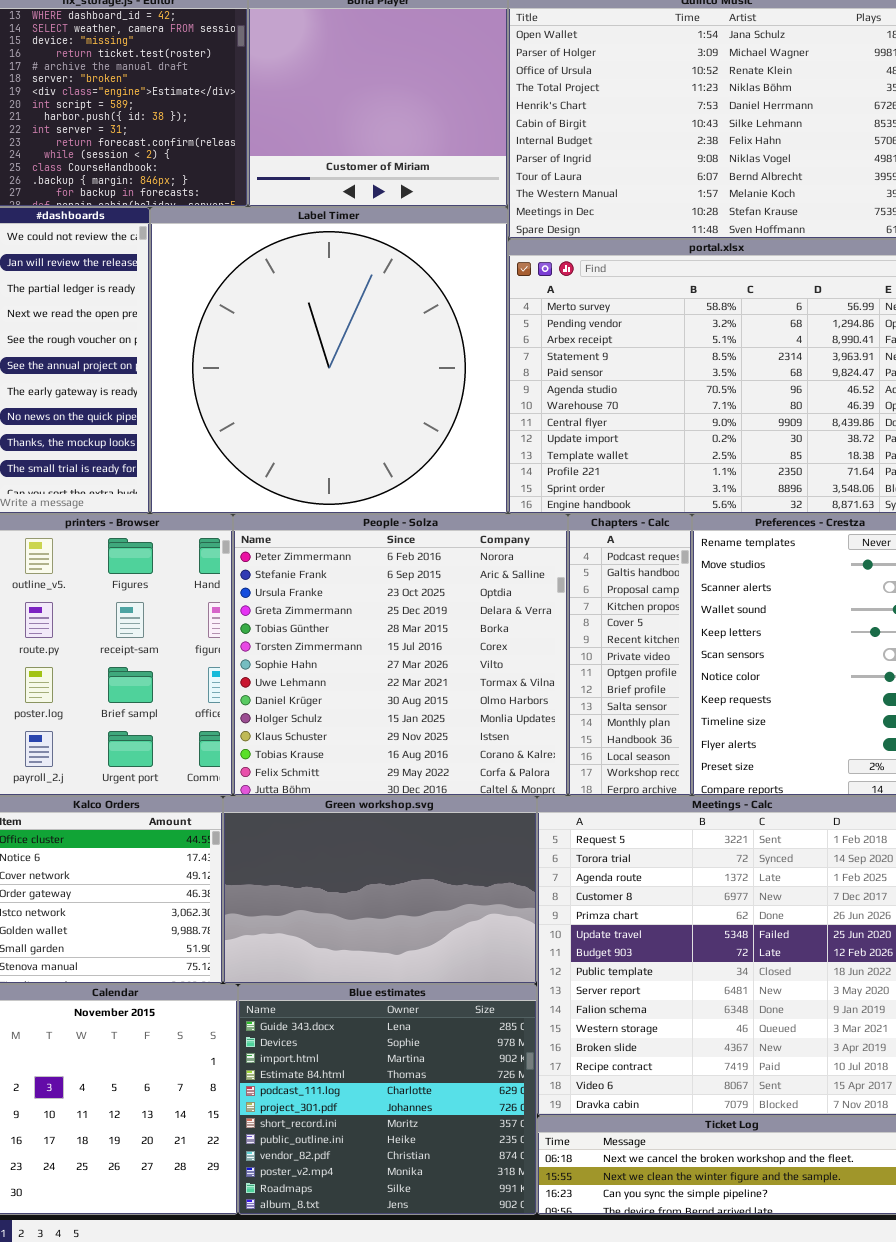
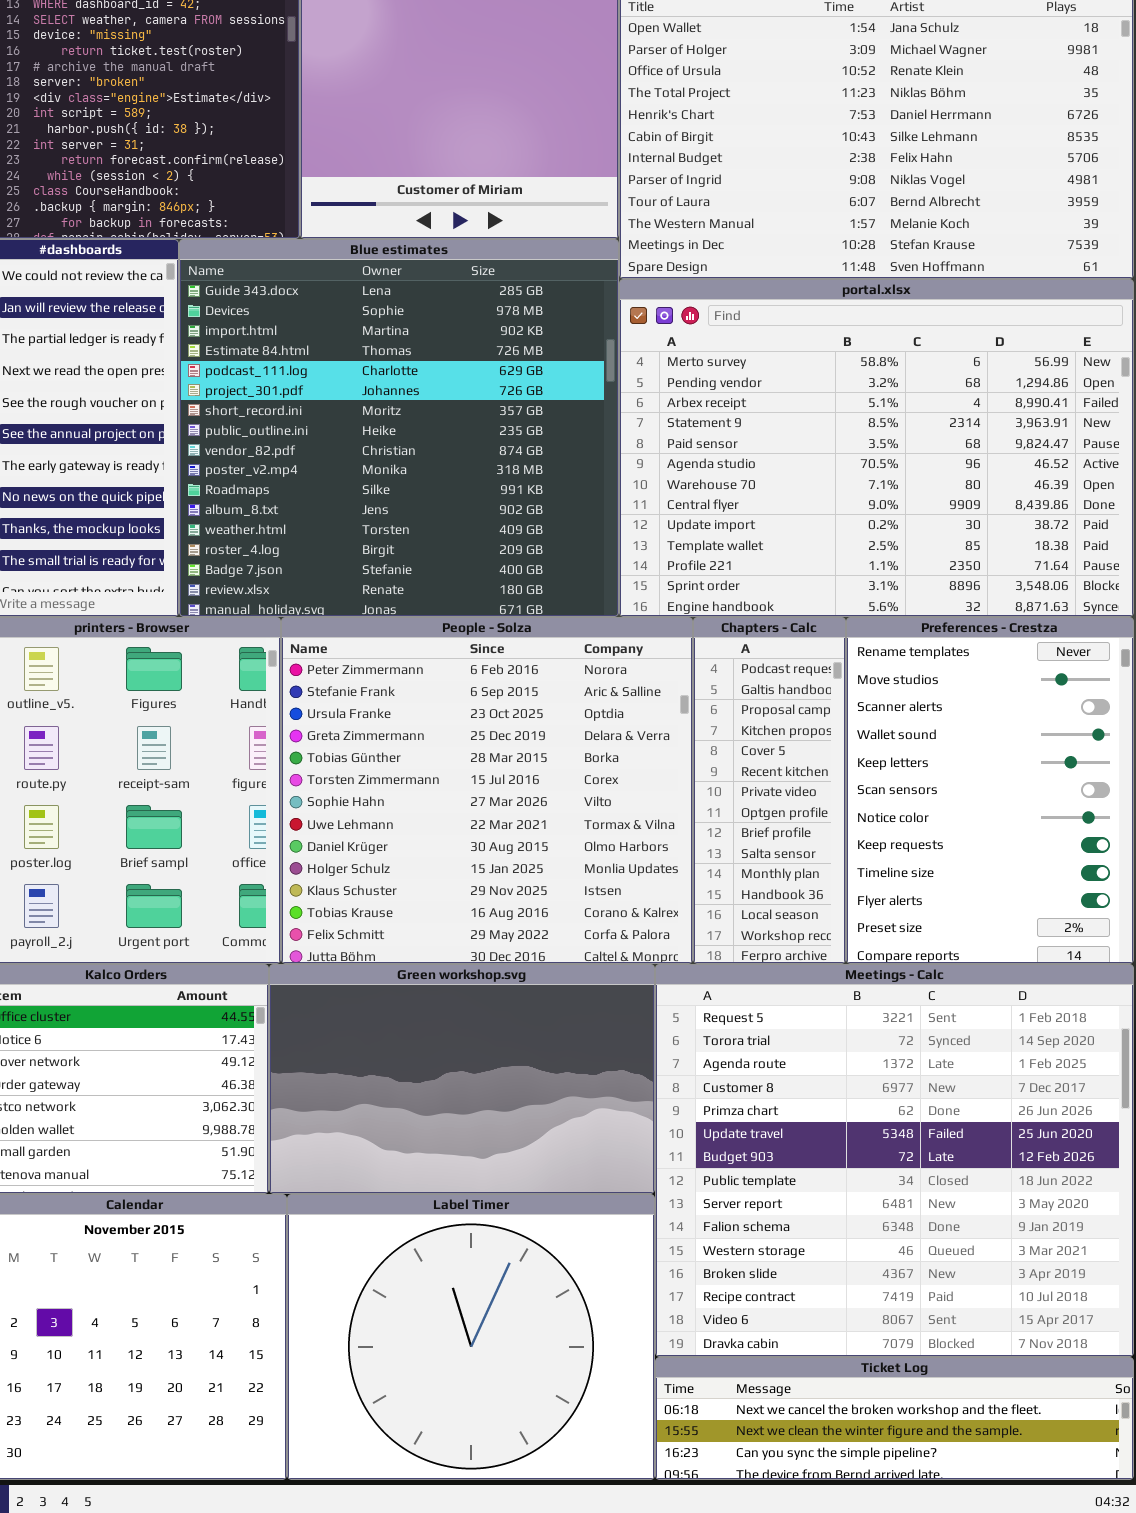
Label Timer: [150,207,508,514] -> [287,1194,655,1480], moved, resized
Blue estimates: [238,984,537,1215] -> [179,239,619,617], moved, resized

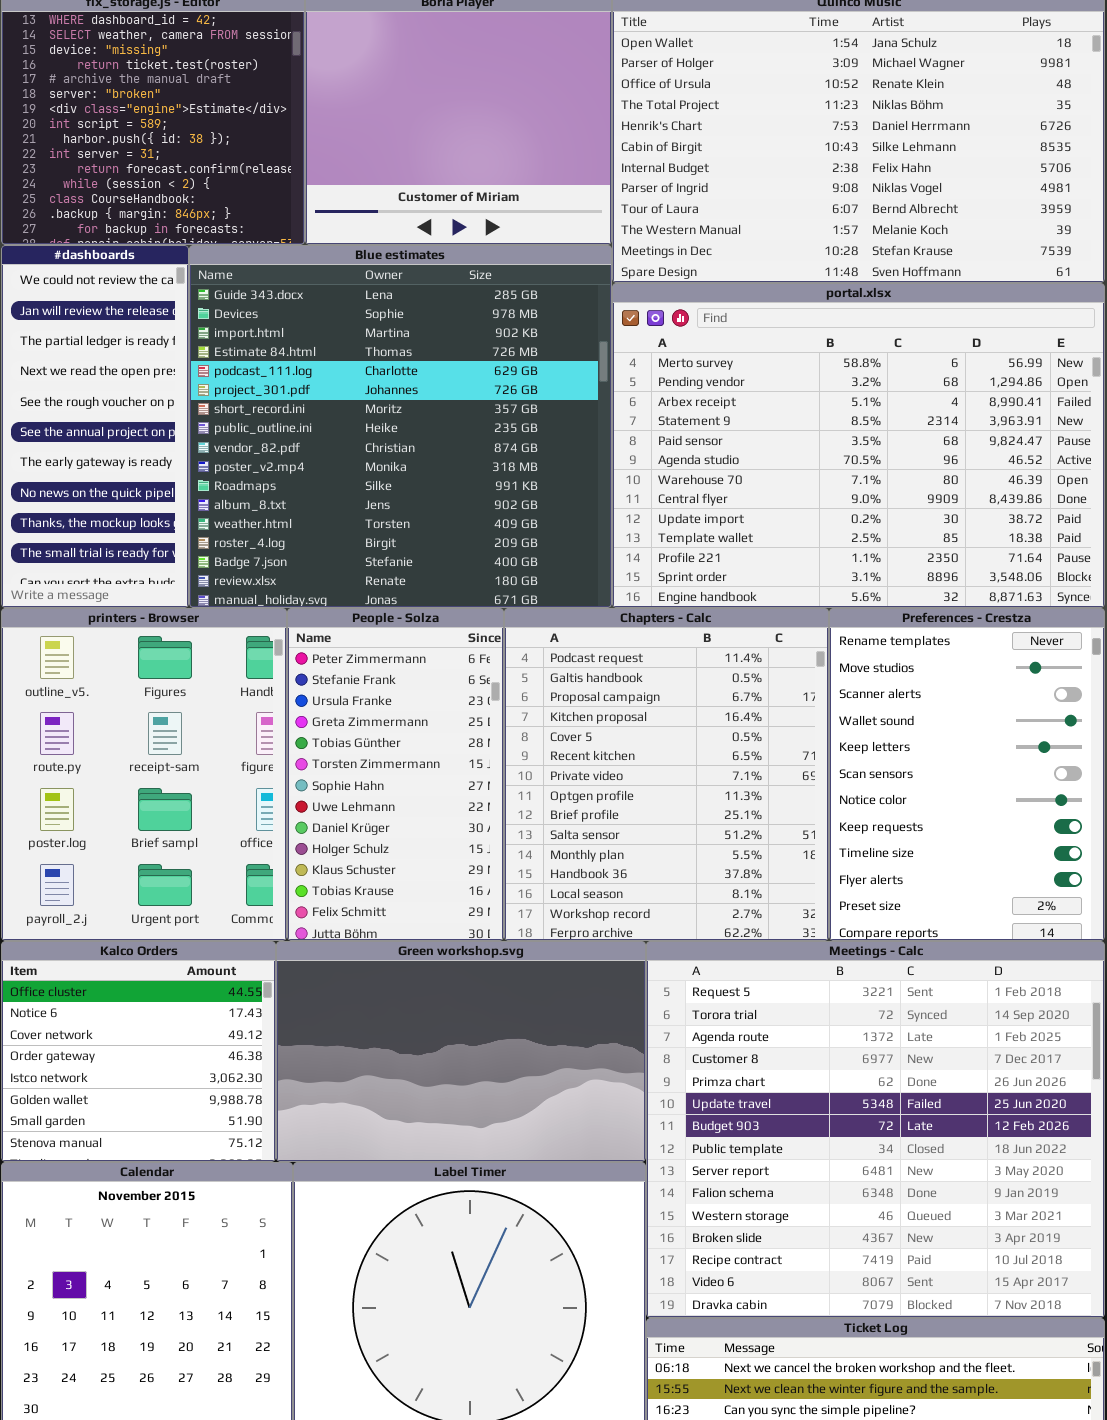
People - Solza: [281,617,693,964] -> [287,608,504,941], resized
Chapters - Calc: [693,617,846,964] -> [504,608,829,941], resized

